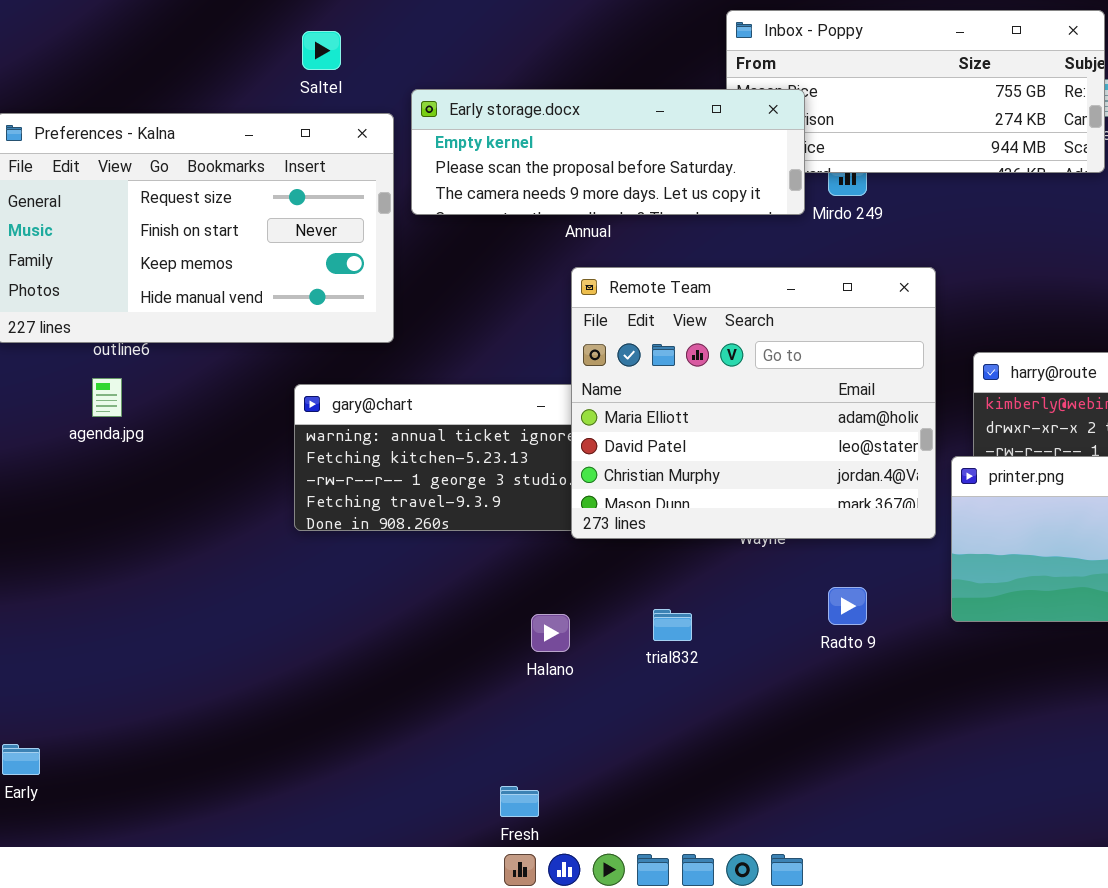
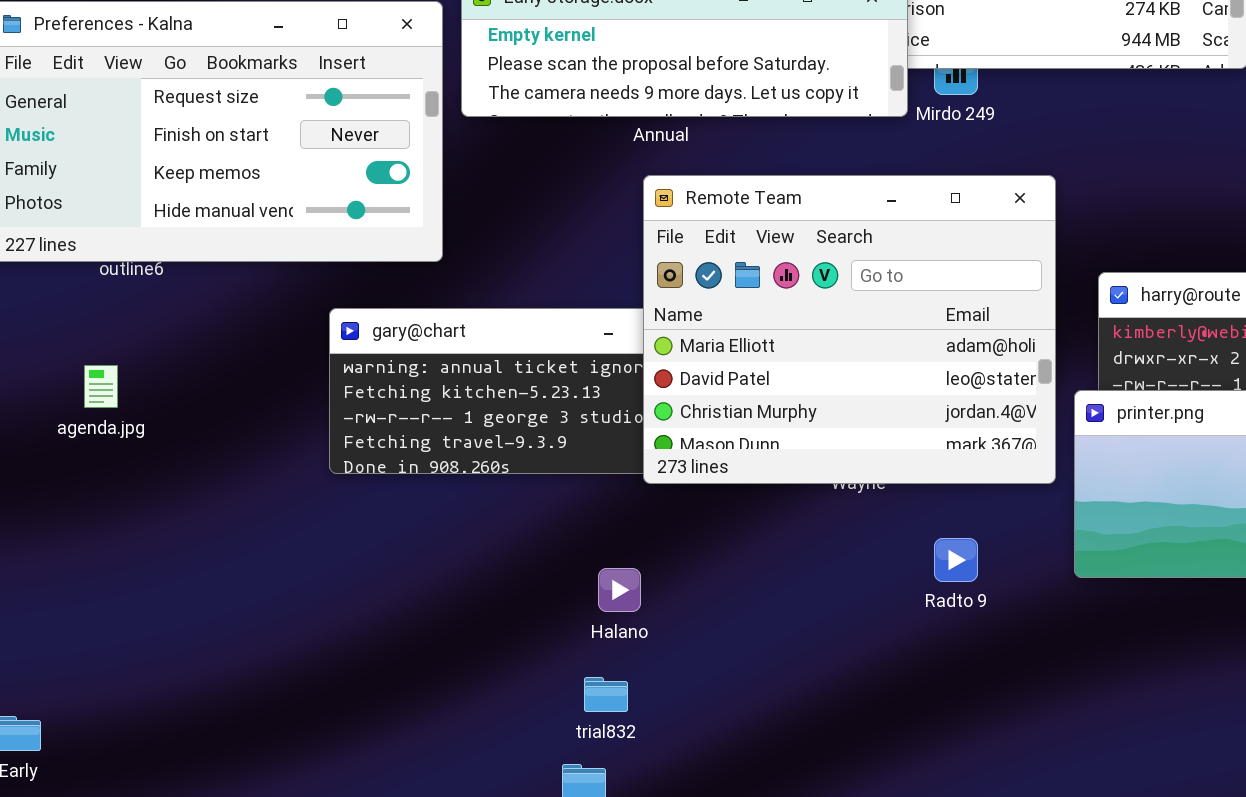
agenda.jpg: [92,378,122,417] -> [84,365,118,408], moved
trial832: [653,609,692,641] -> [584,677,628,712], moved

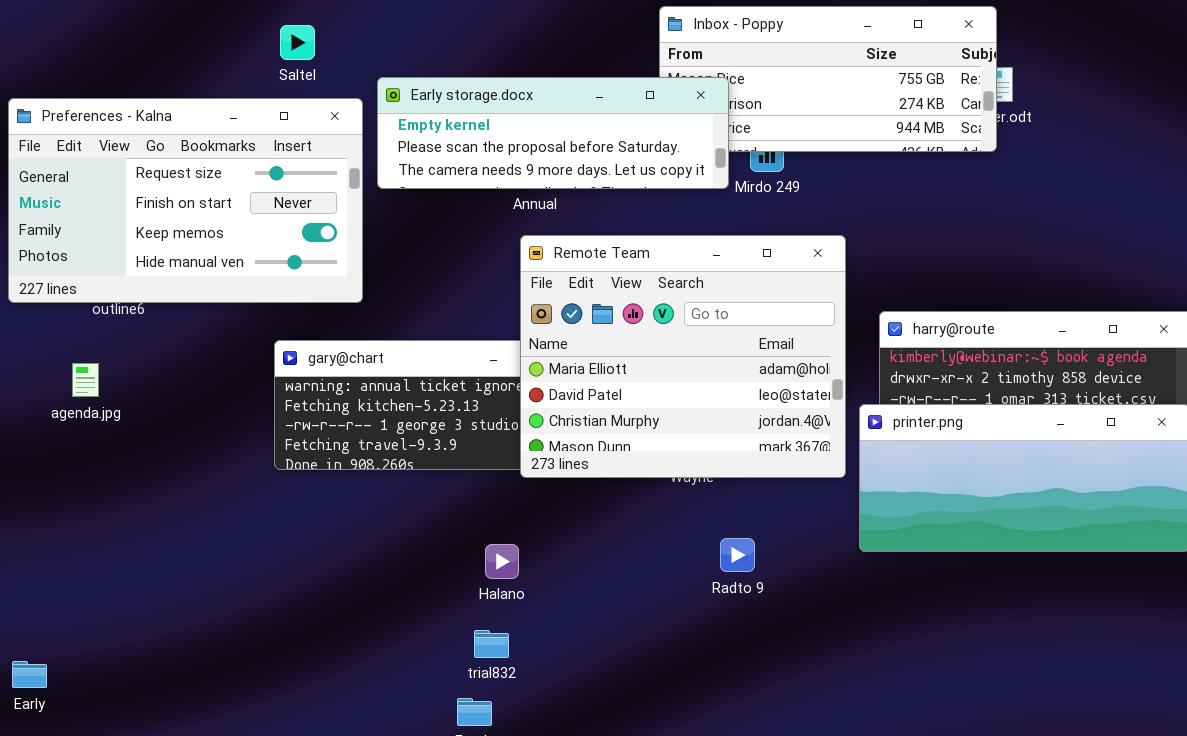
agenda.jpg: [84,365,118,408] -> [72,363,99,397], moved
Radto 9: [934,538,978,582] -> [720,538,755,572], moved

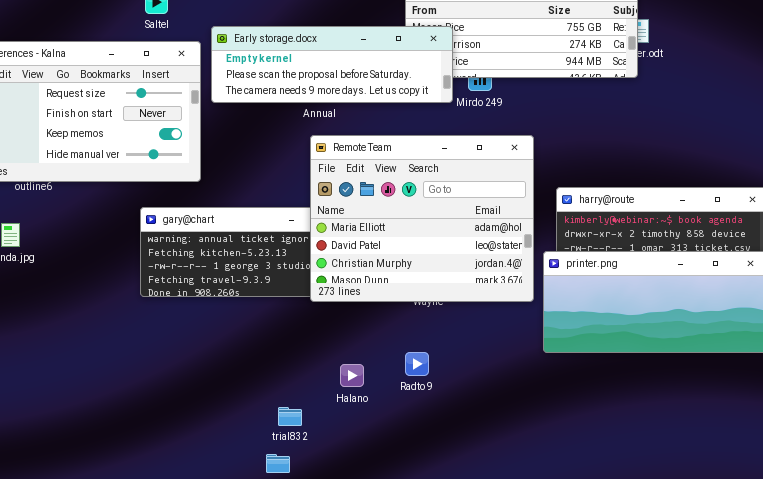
Radto 9: [720,538,755,572] -> [405,352,429,376], moved
Halano: [485,544,519,579] -> [340,364,364,387], moved

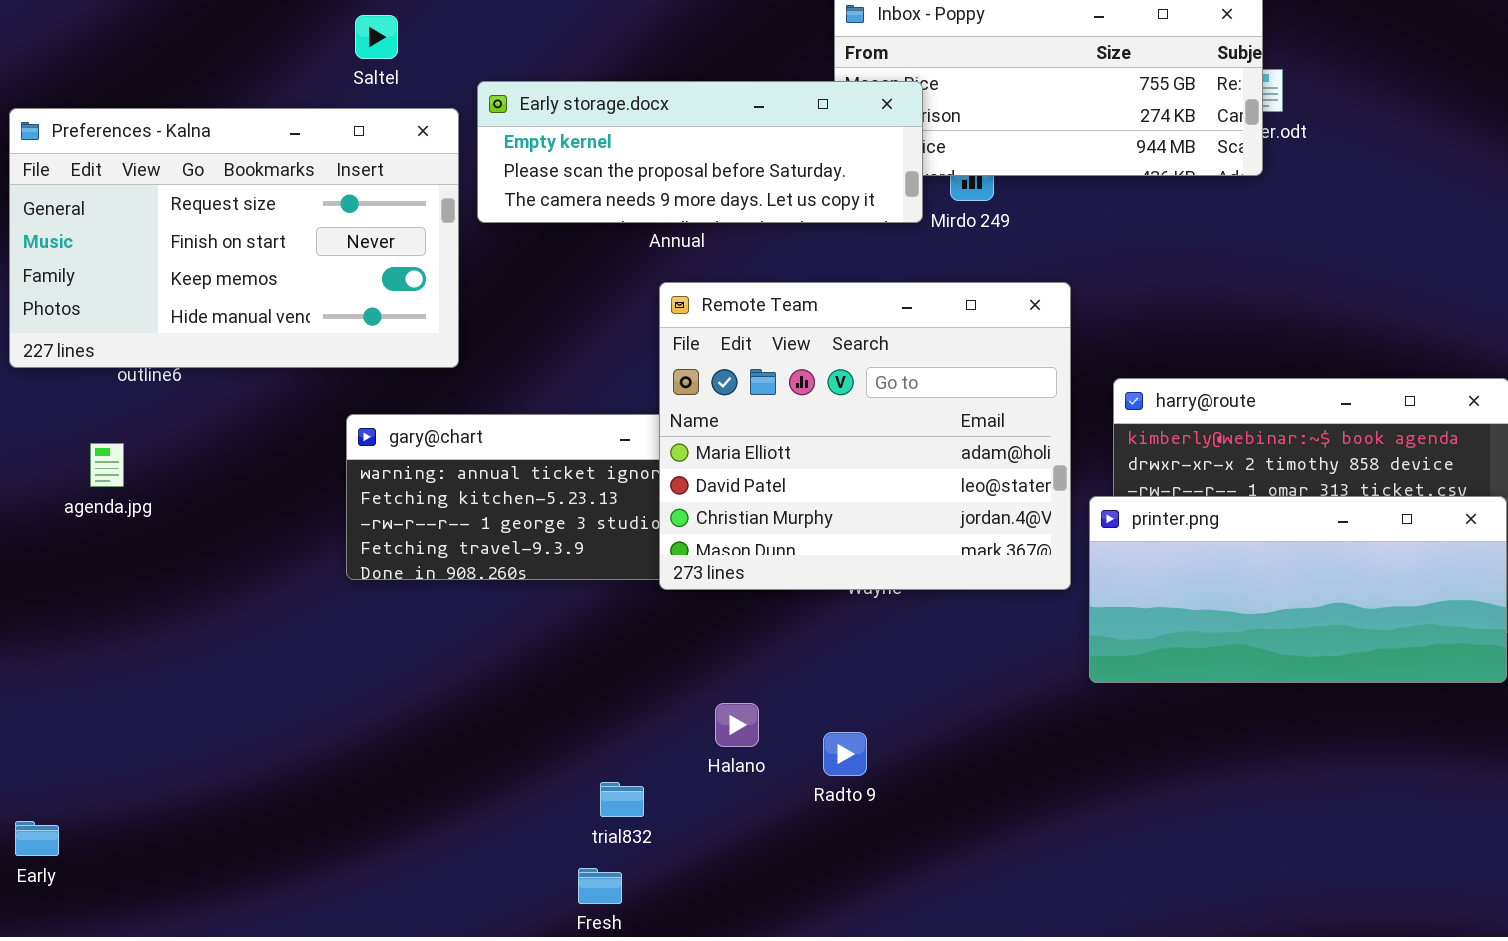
Radto 9: [405,352,429,376] -> [823,732,867,776], moved

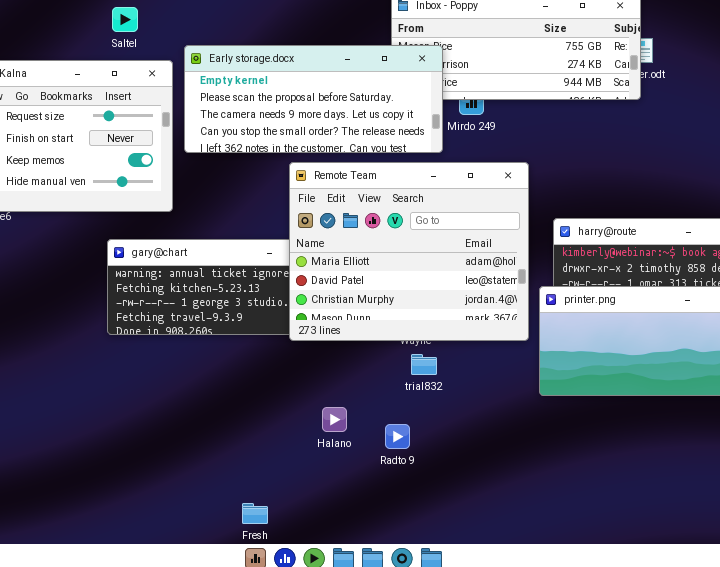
Early storage.docx: [477,81,923,223] -> [184,45,443,153], resized
trial832: [600,782,644,817] -> [411,354,437,375], moved

